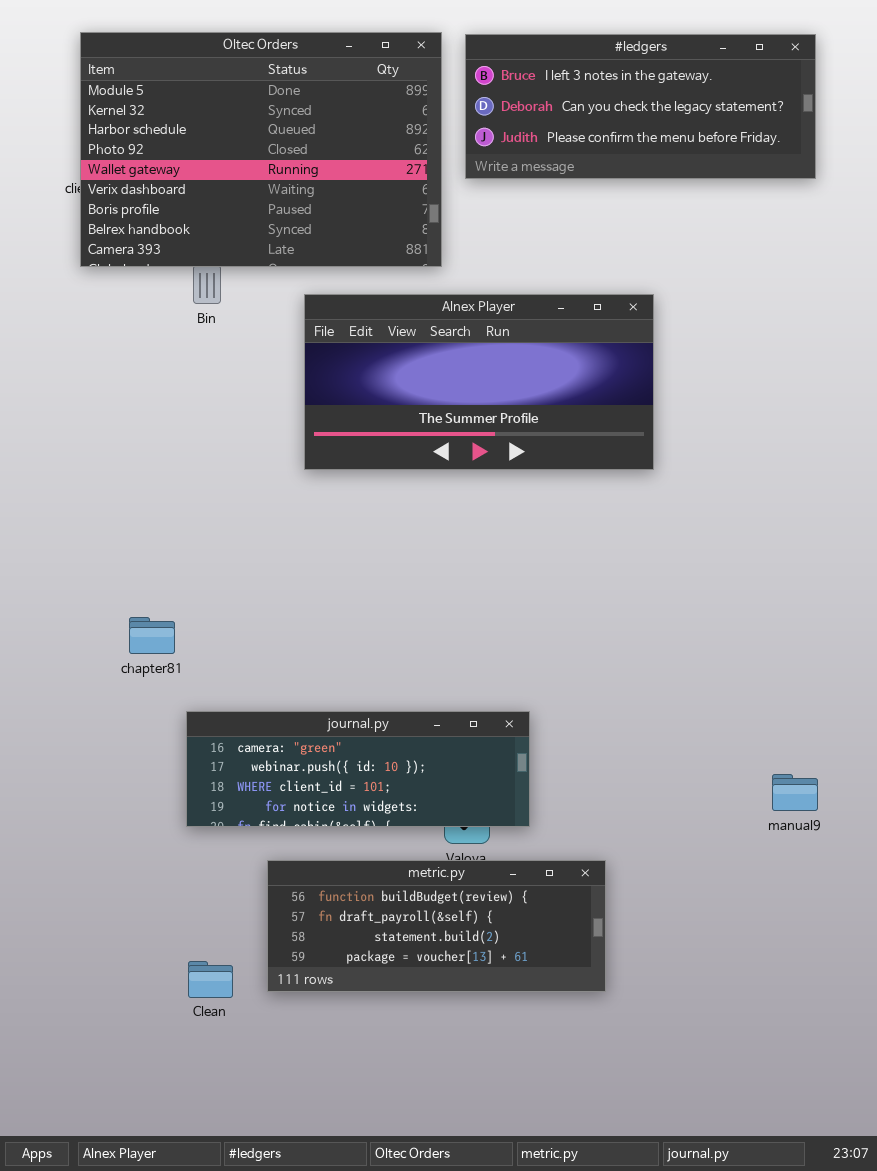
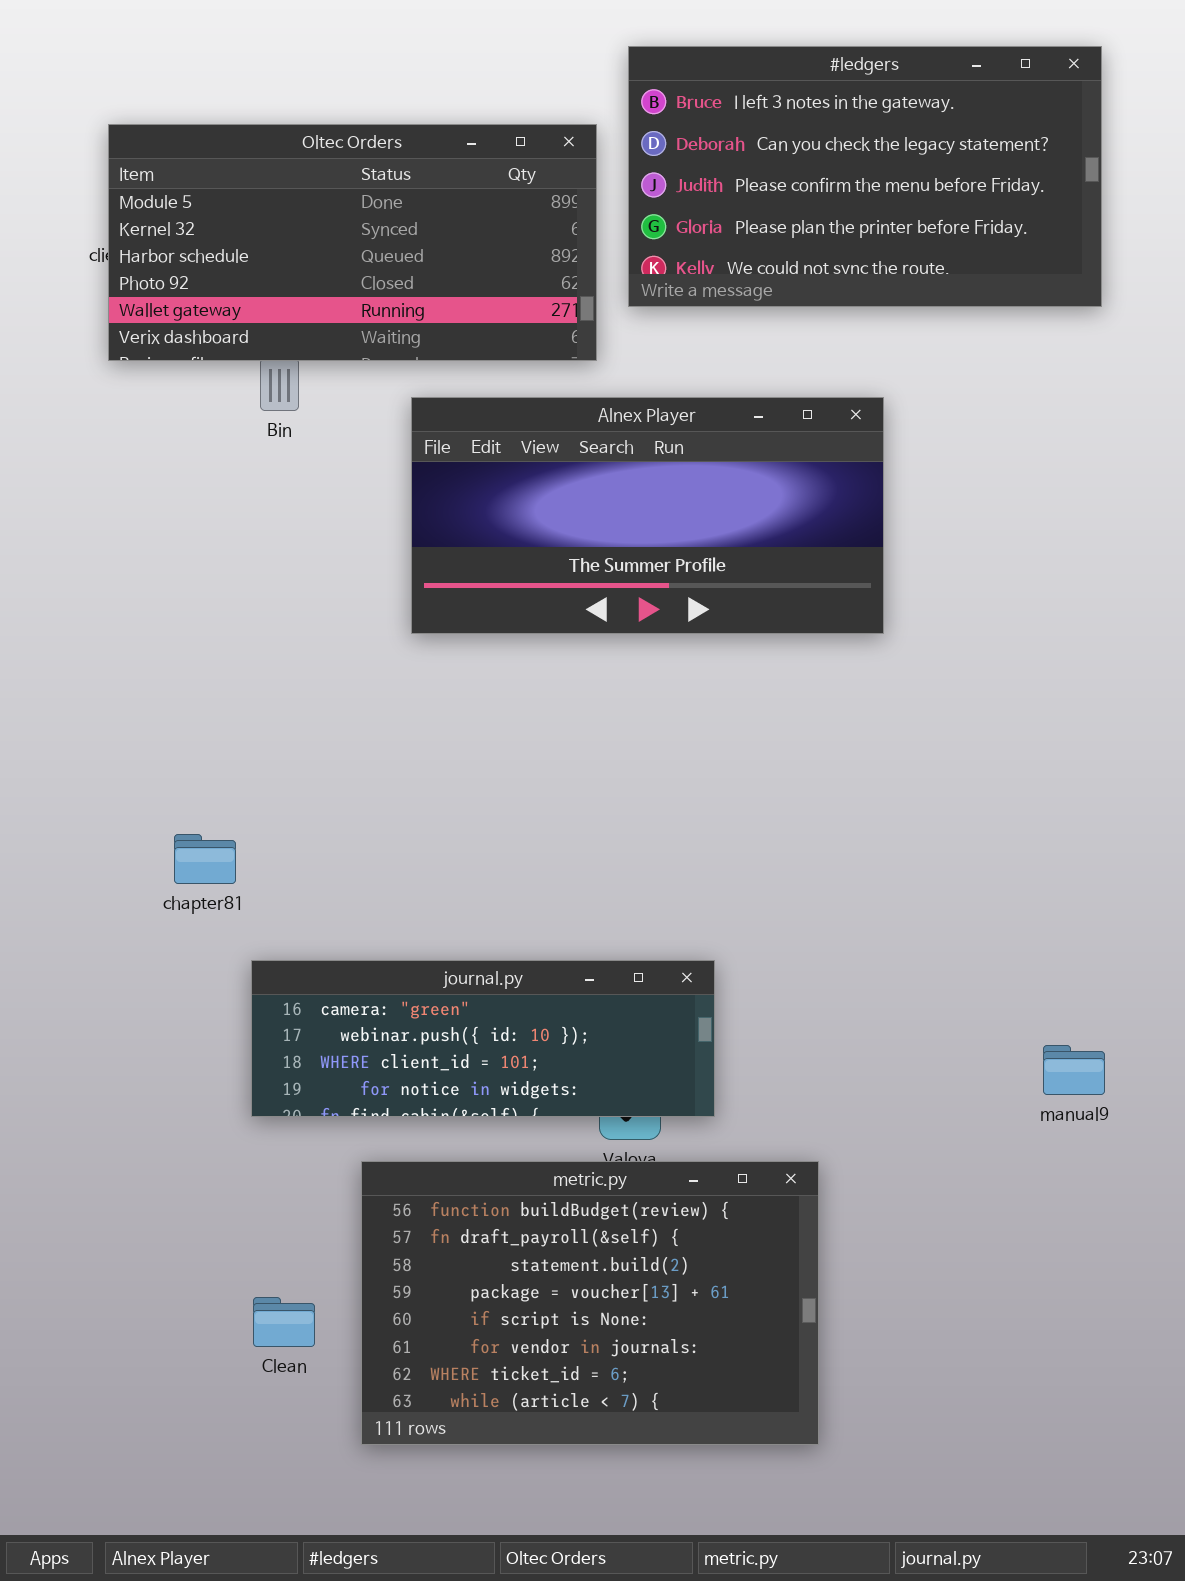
Oltec Orders: [80,32,442,267] -> [108,124,597,361], resized
#ledgers: [465,34,816,179] -> [628,46,1102,307], resized
metric.py: [267,860,606,992] -> [361,1161,819,1445], resized

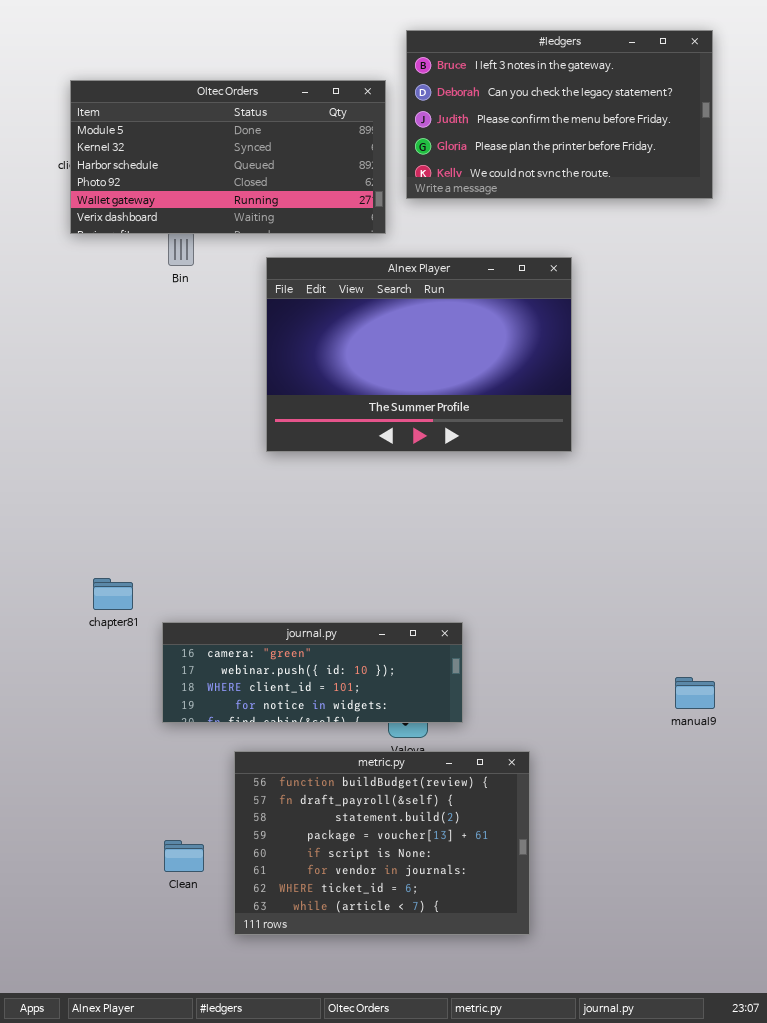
Alnex Player: [411,397,884,634] -> [266,257,572,452], resized
chapter81: [174,834,236,884] -> [93,578,133,610], moved

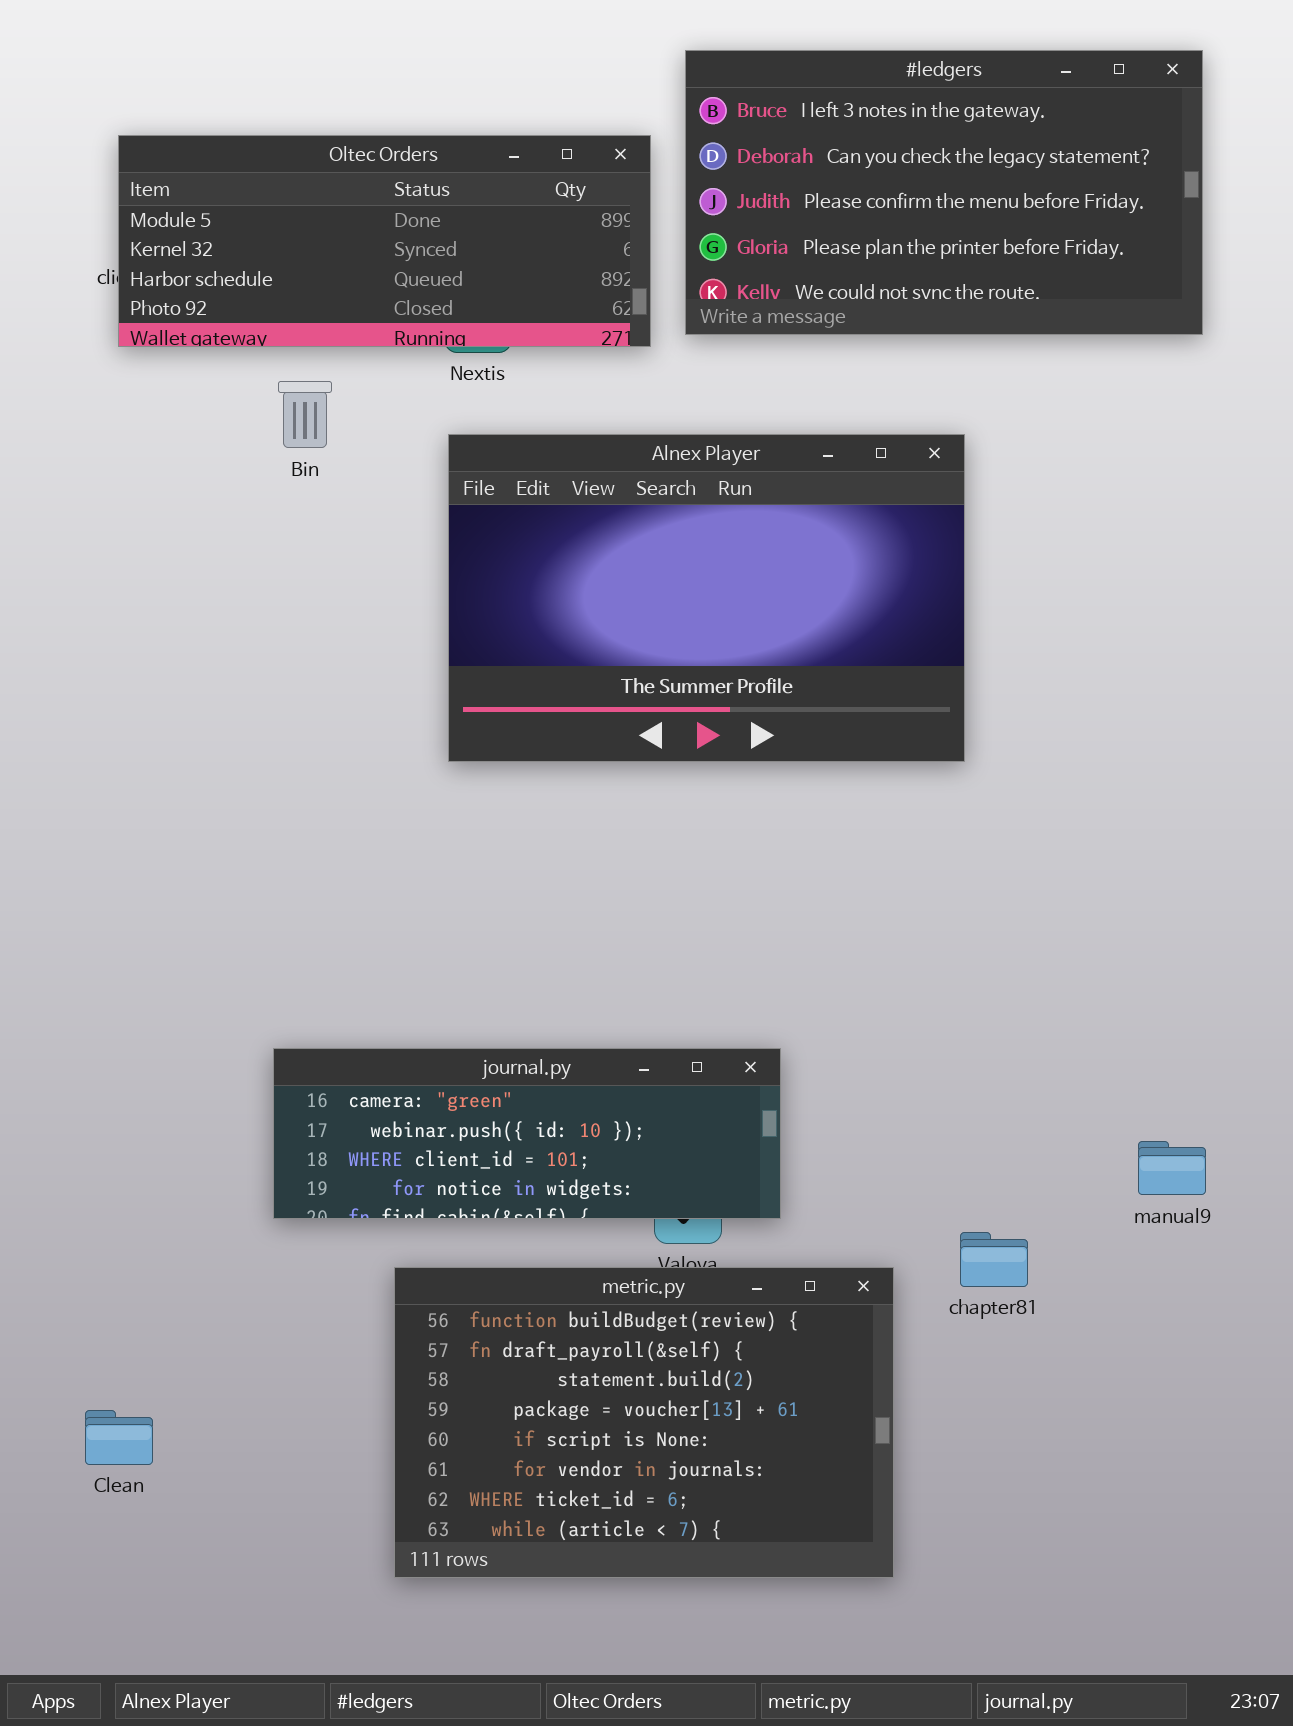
Oltec Orders: [70,80,386,234] -> [118,135,651,347], resized
chapter81: [93,578,133,610] -> [960,1232,1028,1287], moved
Clean: [164,840,204,872] -> [85,1410,153,1465], moved

